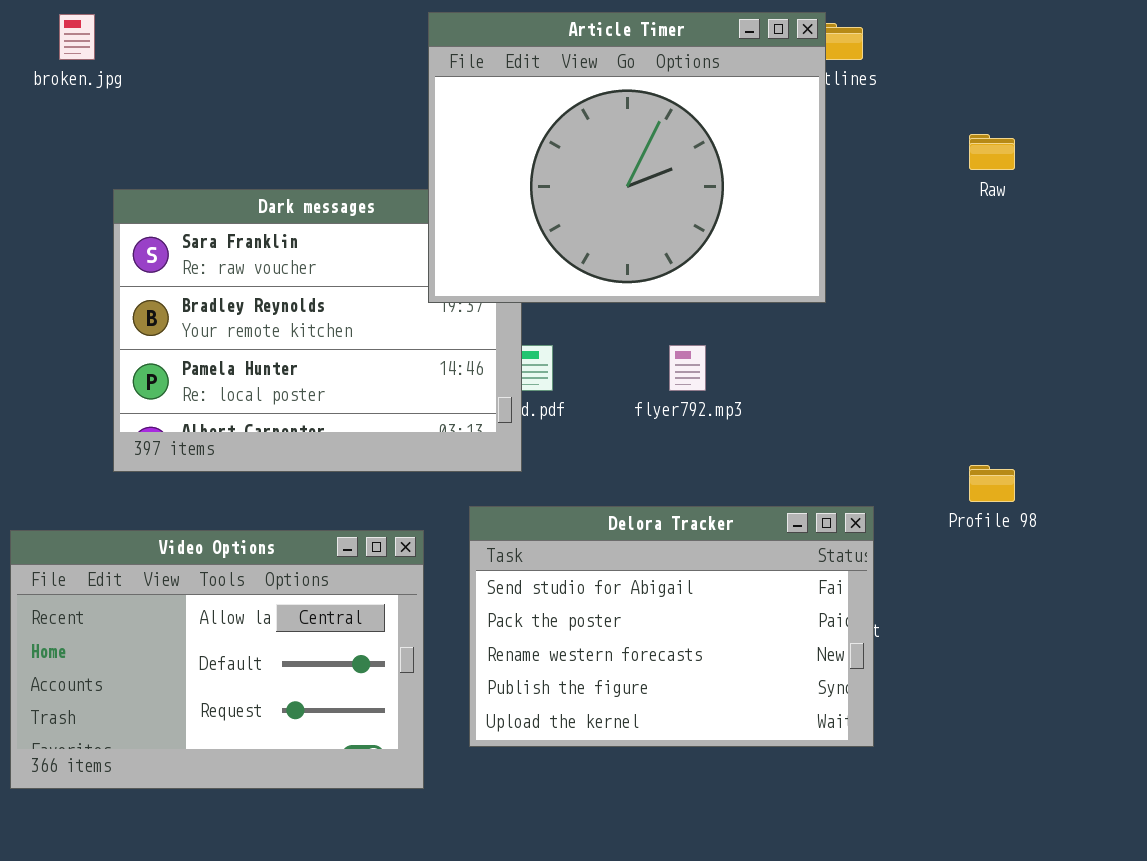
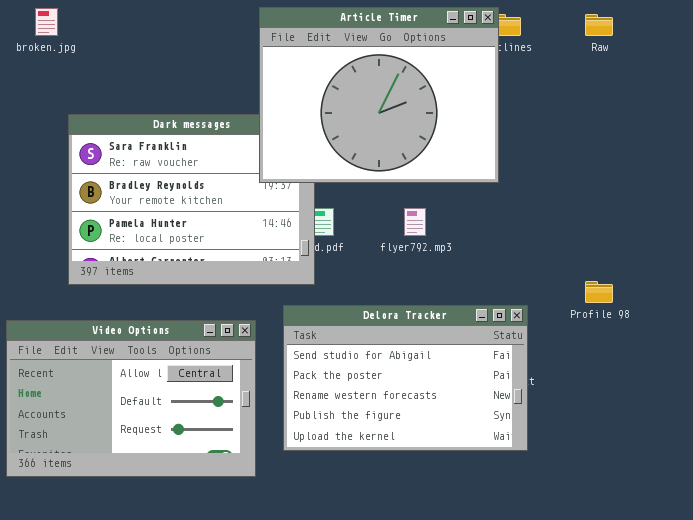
Raw: [969,134,1015,170] -> [585,14,613,36], moved

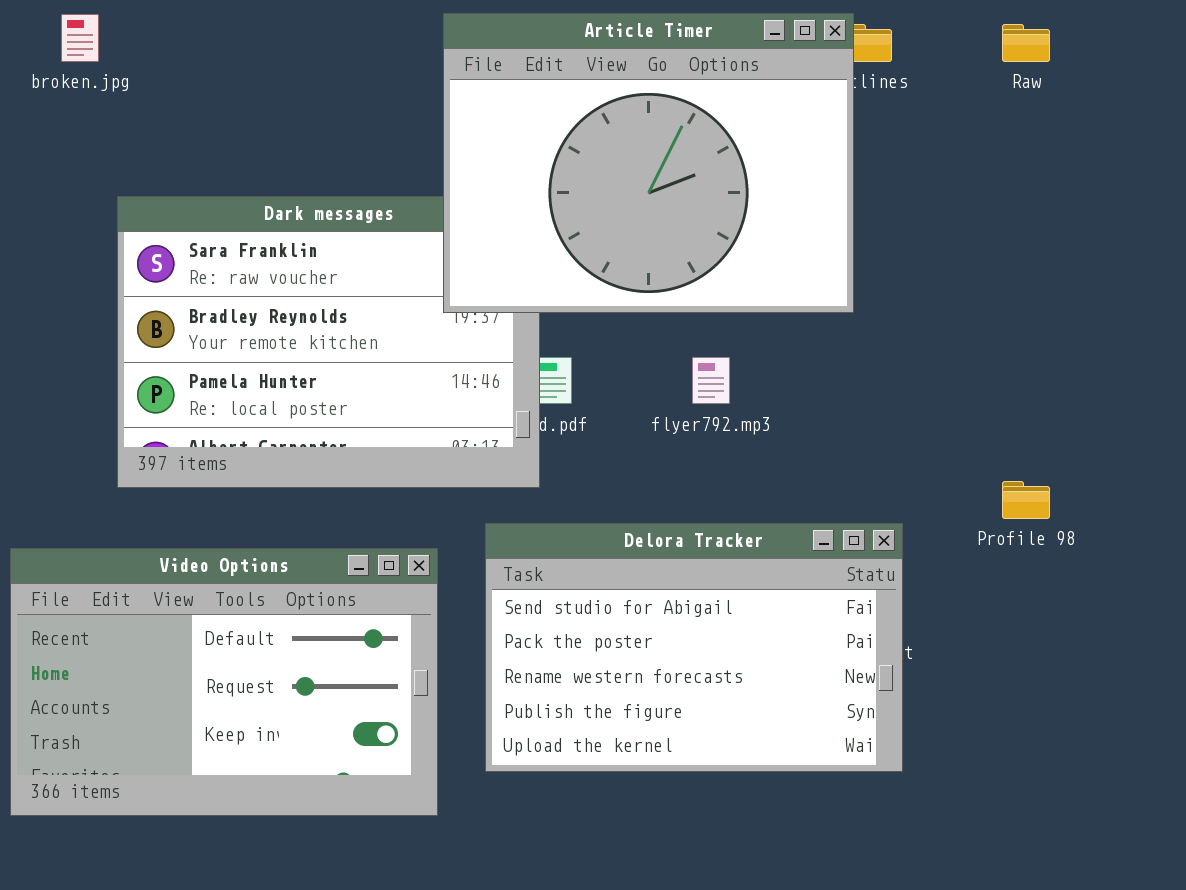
Video Options: [6,320,256,477] -> [10,548,438,816], scrolled down 1 row

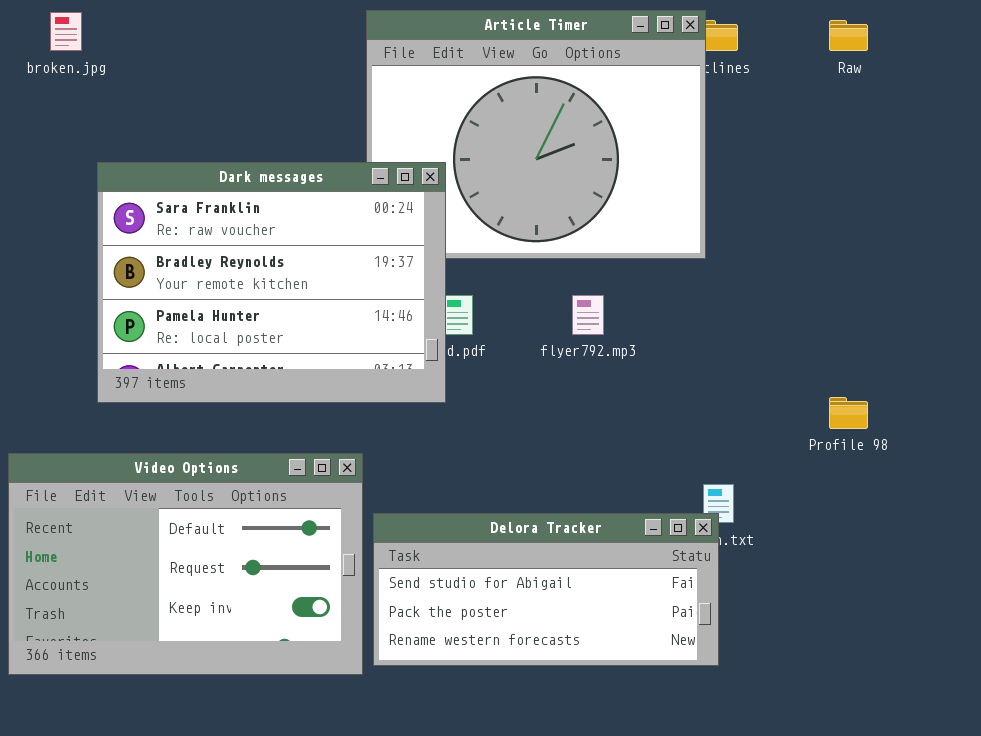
Dark messages: [117,196,540,488] -> [97,162,446,403], raised
Delora Tracker: [485,523,903,772] -> [373,513,719,666], moved, resized

